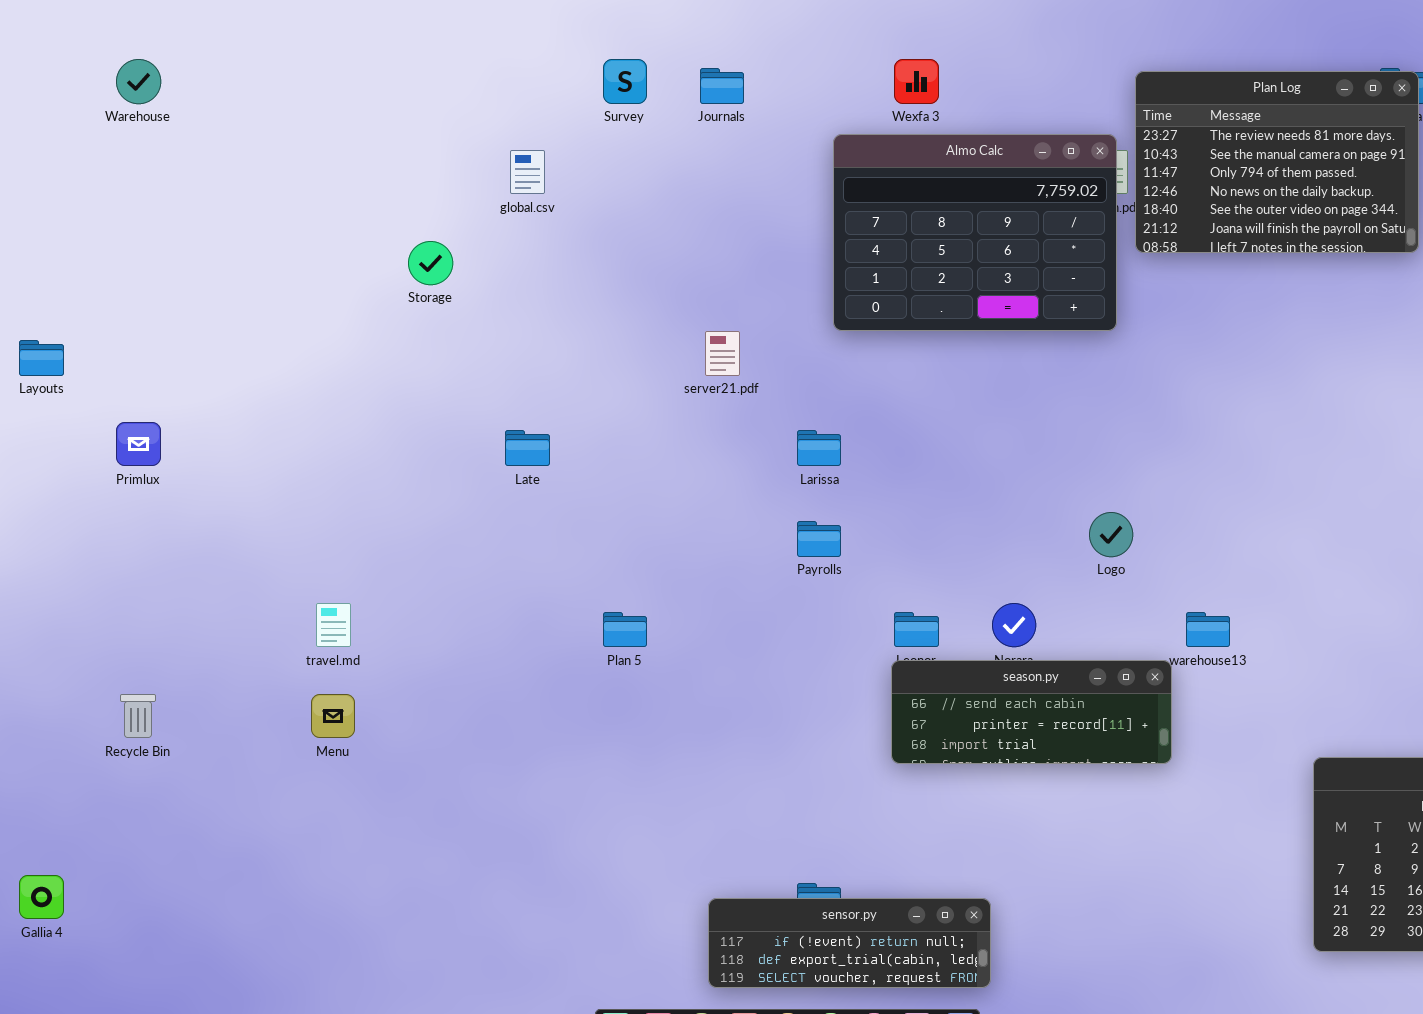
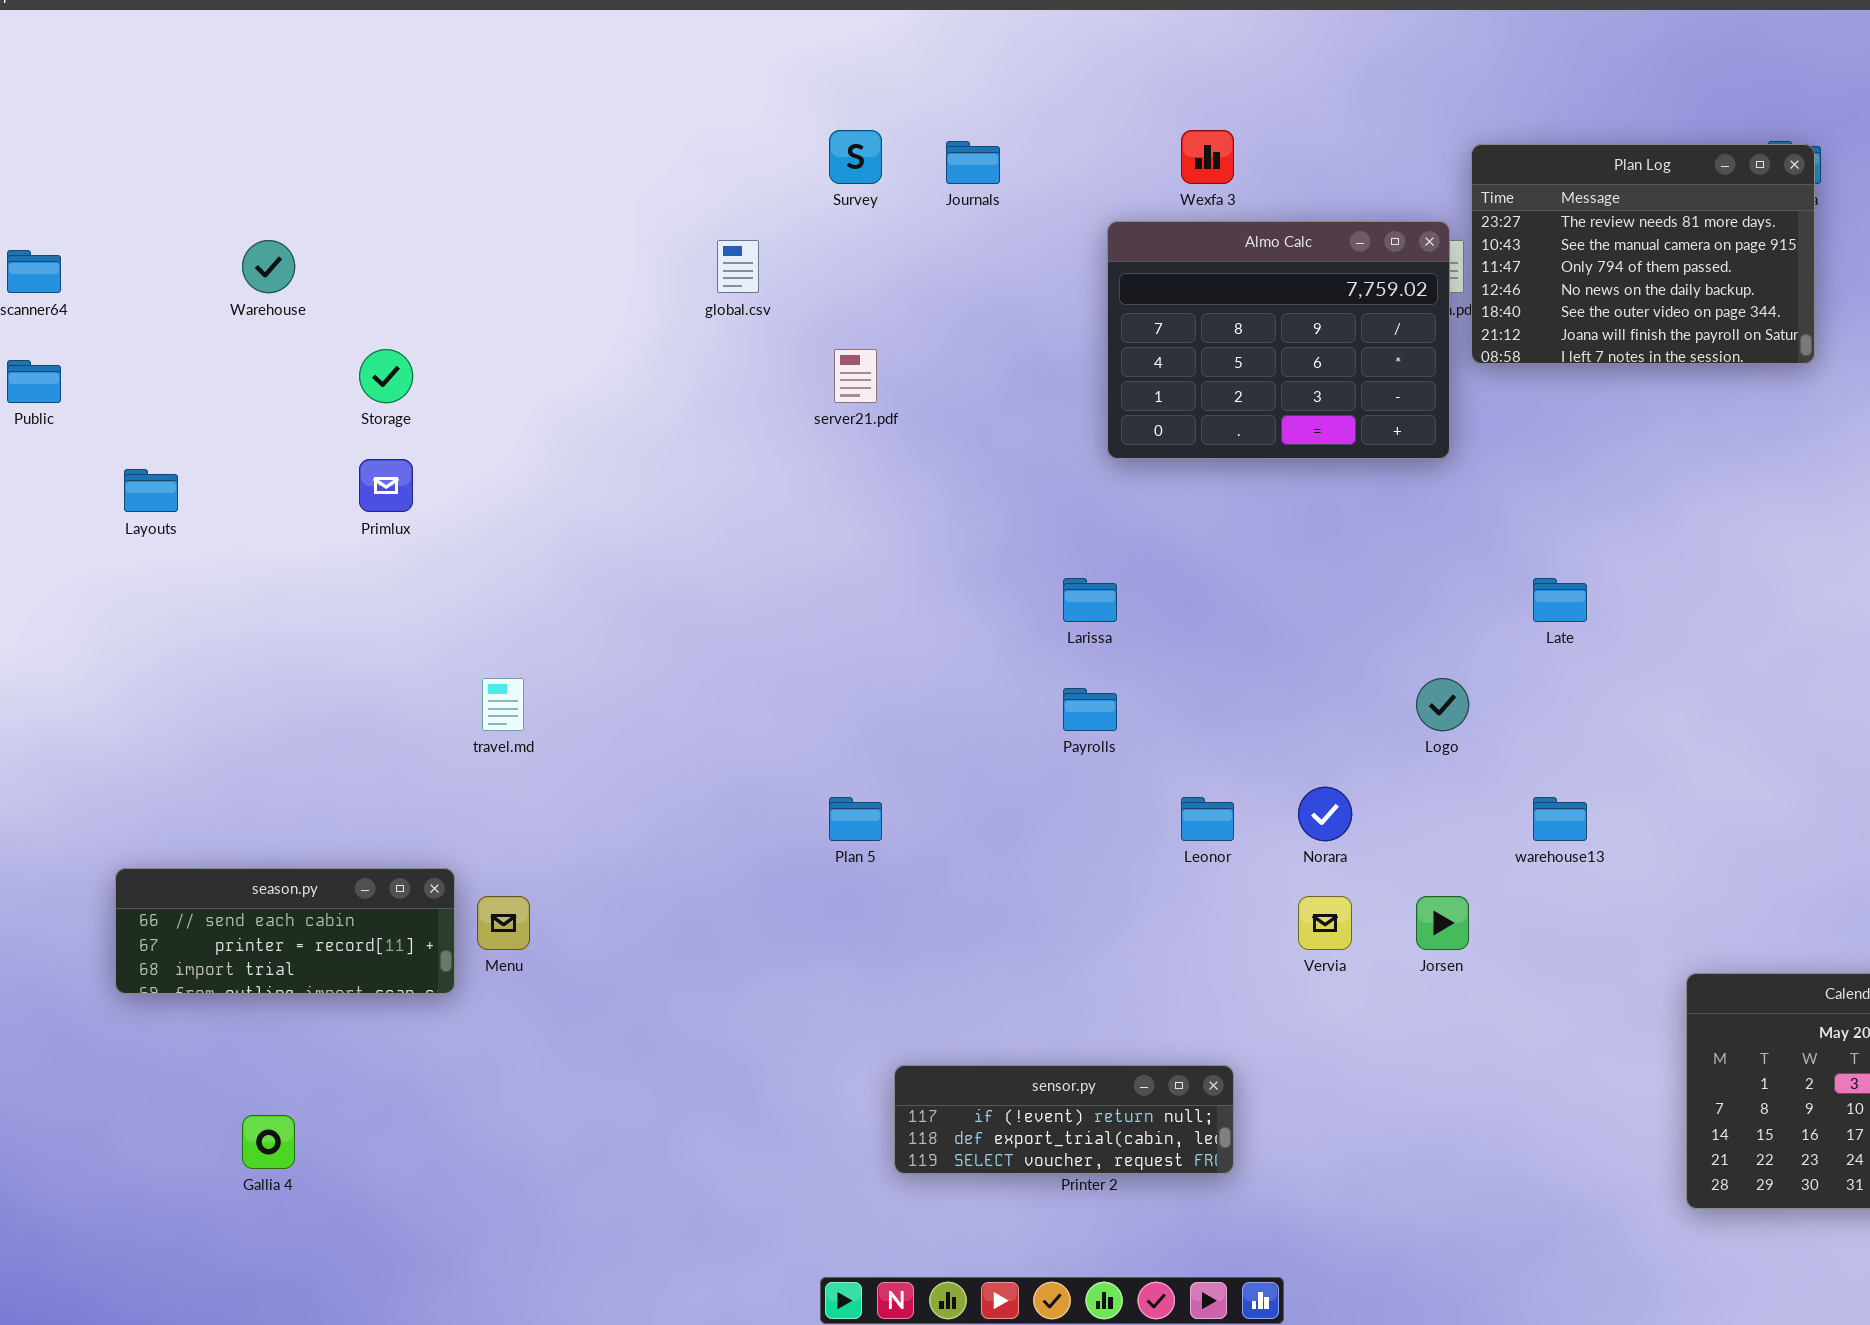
Warehouse: [116,59,161,104] -> [242,240,295,293], moved
Storage: [408,241,453,285] -> [359,349,413,403], moved
server21.pdf: [705,331,740,376] -> [834,349,877,403], moved
Primlux: [116,422,161,466] -> [359,459,413,512], moved
Late: [505,430,550,466] -> [1533,578,1587,622], moved
travel.md: [316,603,351,647] -> [482,678,524,731], moved
season.py: [891,660,1172,764] -> [115,868,455,994], moved
Gallia 4: [19,875,64,919] -> [242,1115,295,1169], moved
sensor.py: [708,898,991,988] -> [894,1065,1234,1174], moved

